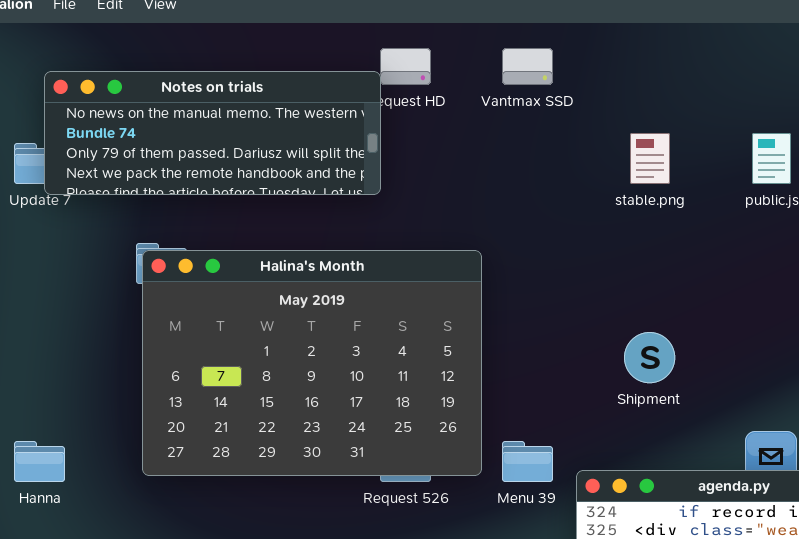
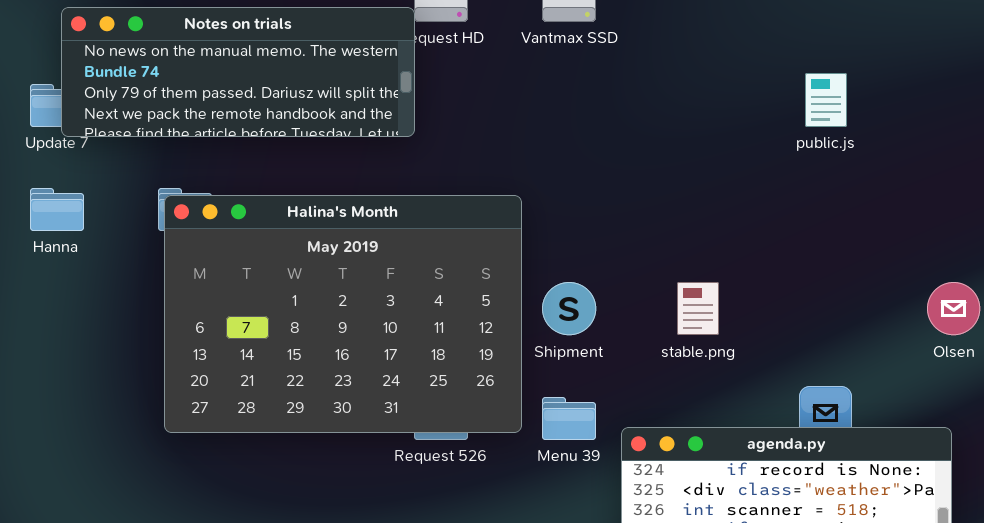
stable.png: [630,133,670,184] -> [677,282,719,335], moved
Shipment: [624,332,675,383] -> [542,282,596,335], moved
Hanna: [14,441,65,482] -> [30,188,84,231], moved

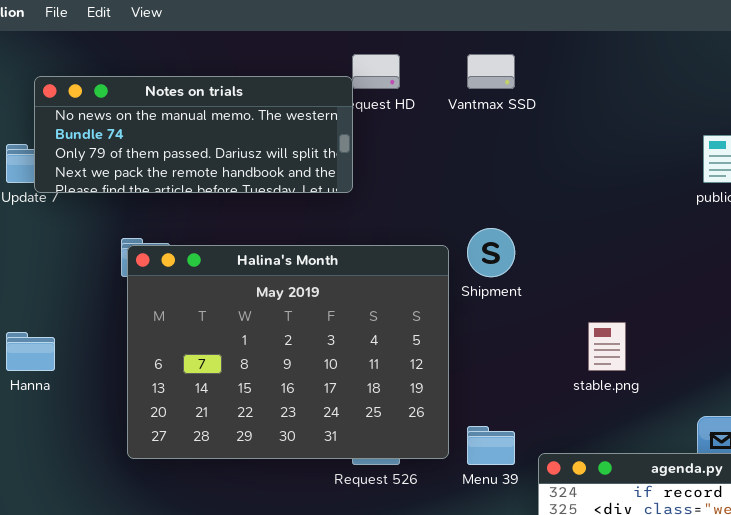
Hanna: [30,188,84,231] -> [6,332,55,371], moved
Shipment: [542,282,596,335] -> [467,228,515,277], moved

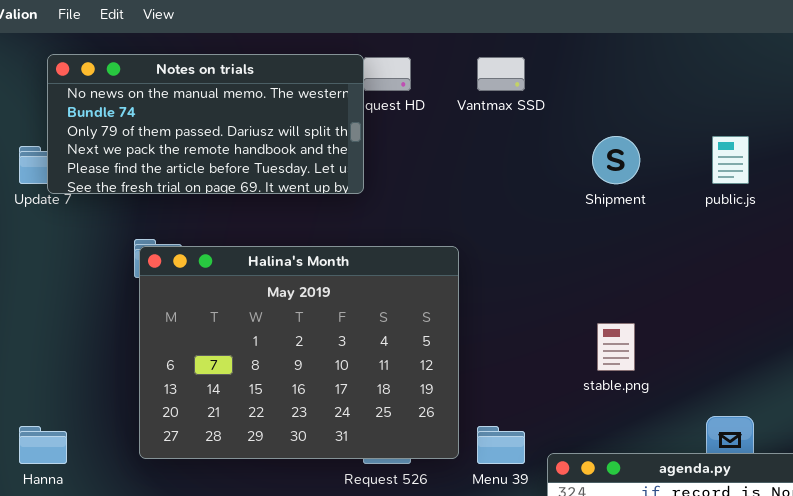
Notes on trials: [34,76,353,193] -> [47,54,364,194], resized
Shipment: [467,228,515,277] -> [592,136,640,184], moved
Hanna: [6,332,55,371] -> [19,426,67,464], moved

